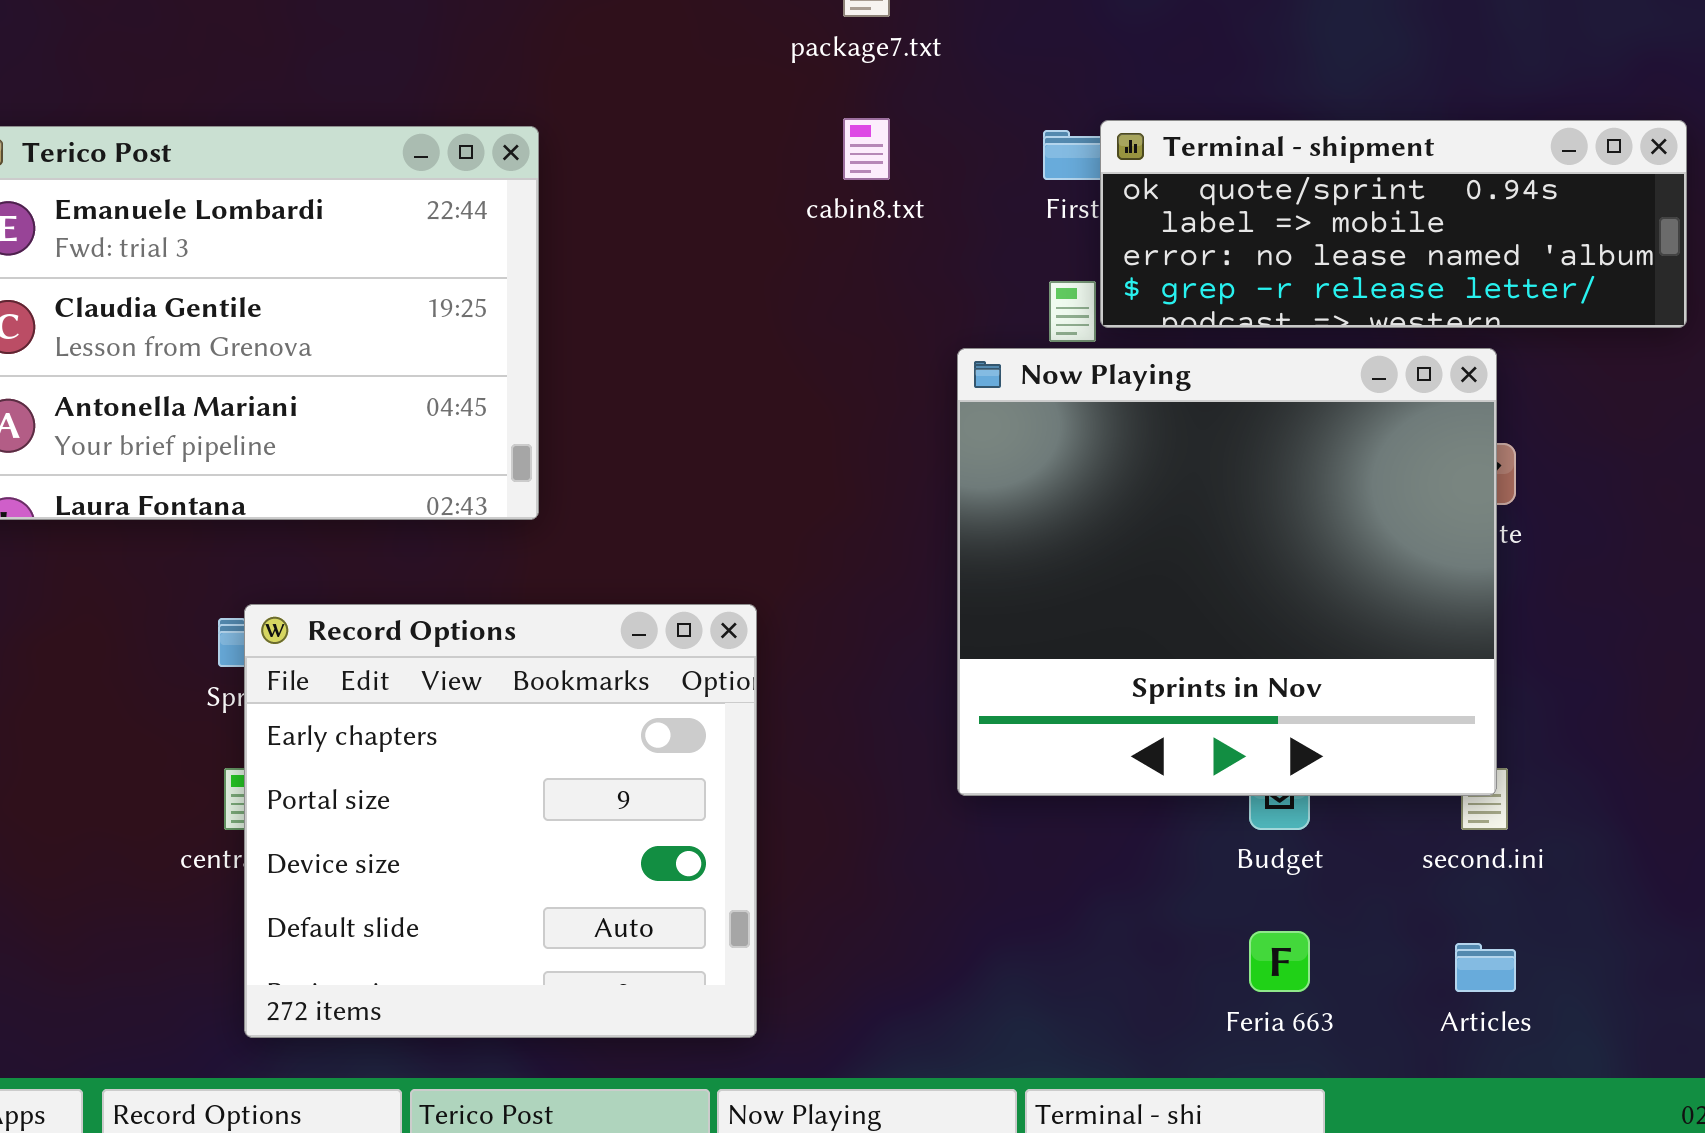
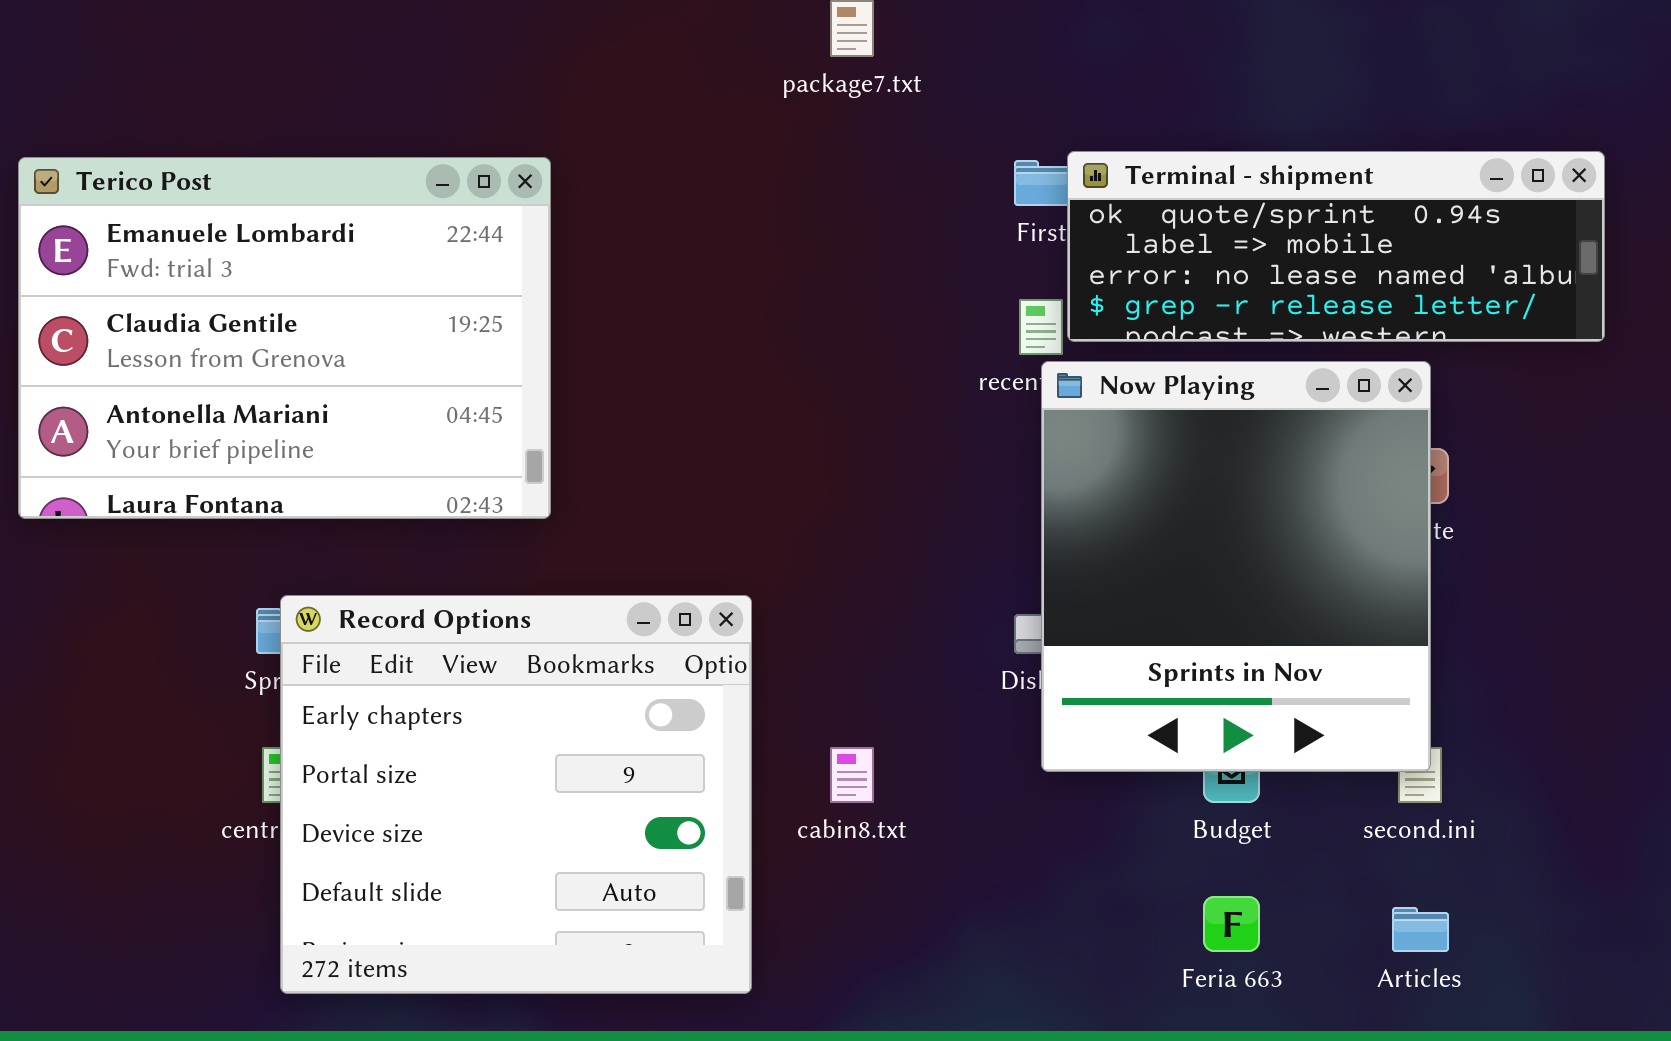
cabin8.txt: [843,118,890,180] -> [830,747,874,803], moved
Now Playing: [957,348,1497,796] -> [1041,361,1431,772], resized

